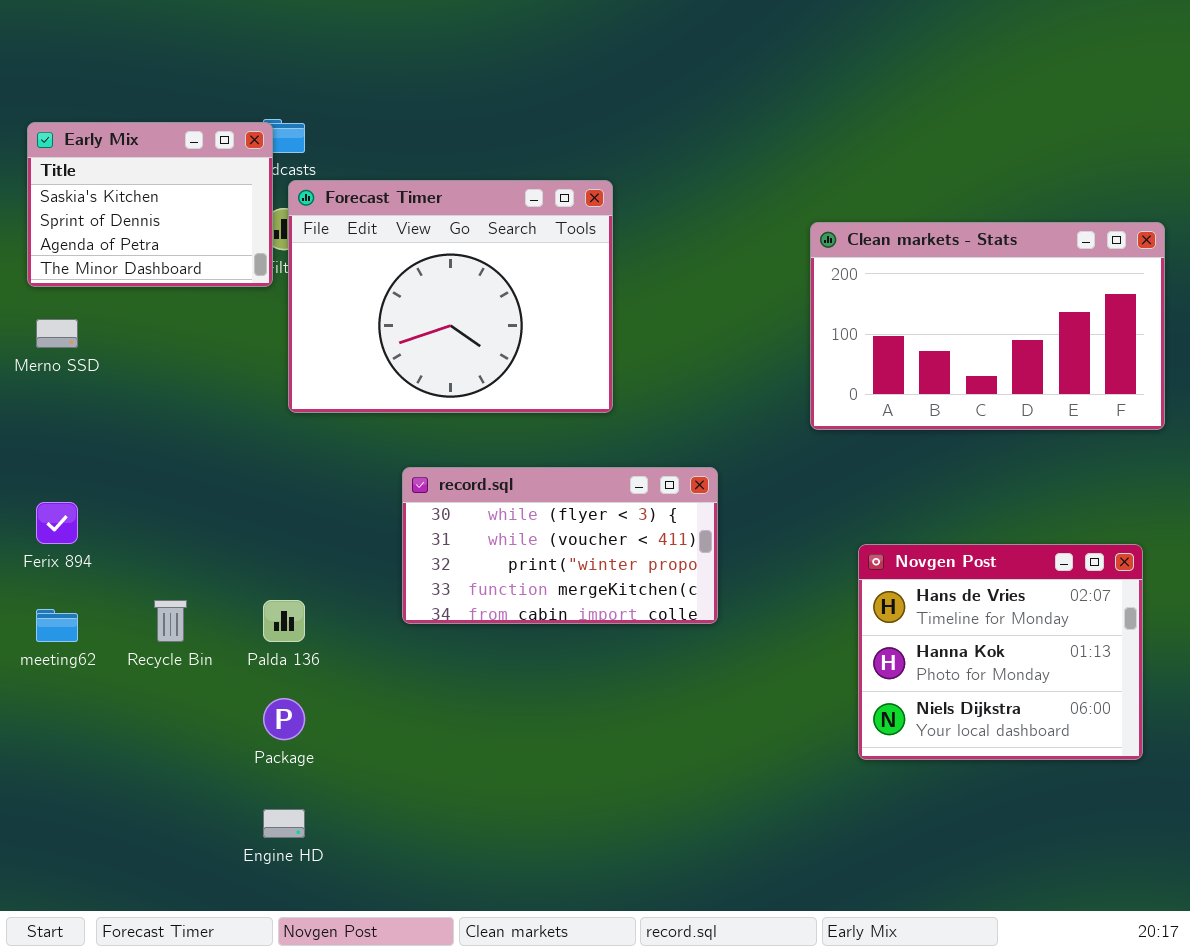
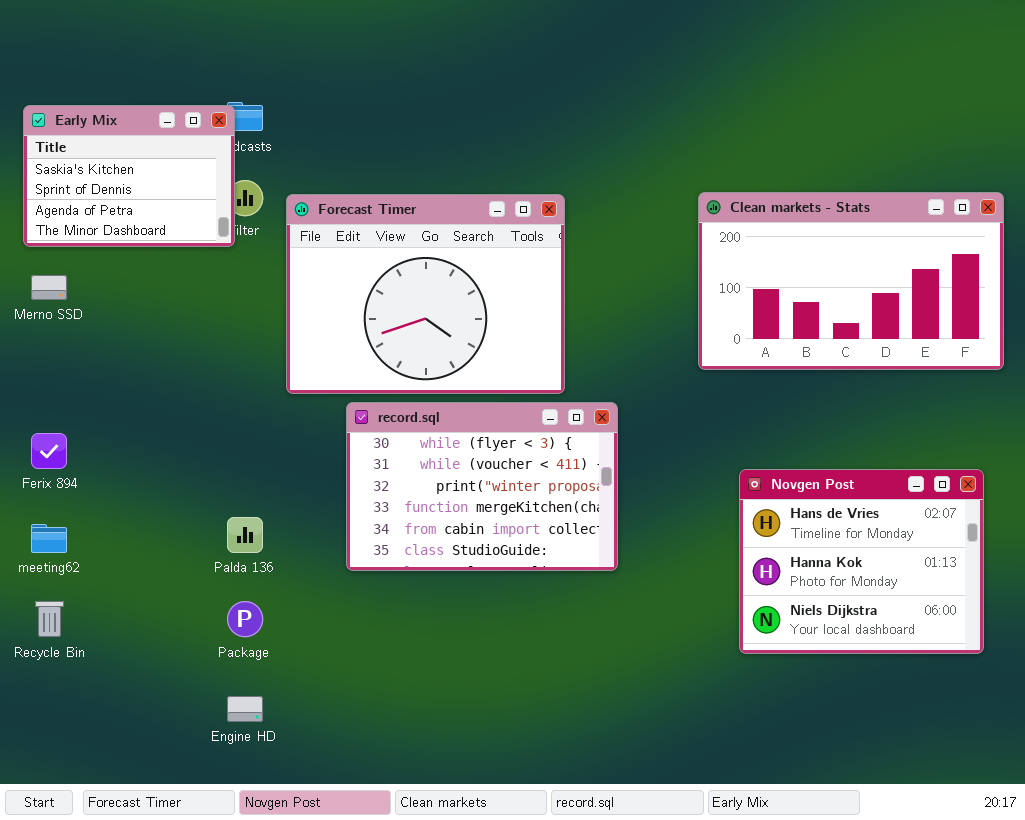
Forecast Timer: [288,180,613,413] -> [286,194,565,394], moved
record.sql: [402,467,718,624] -> [346,402,618,571], resized
Recycle Bin: [154,600,187,642] -> [35,601,64,637], moved

